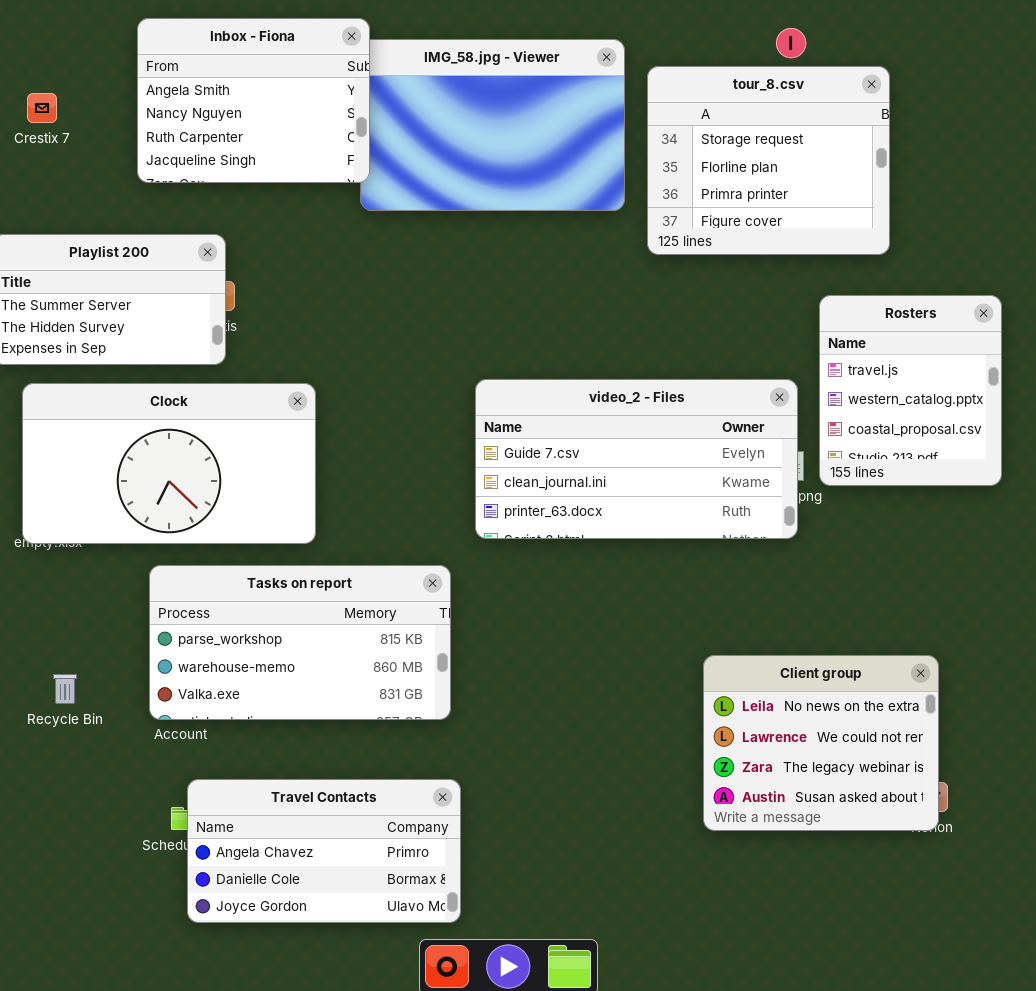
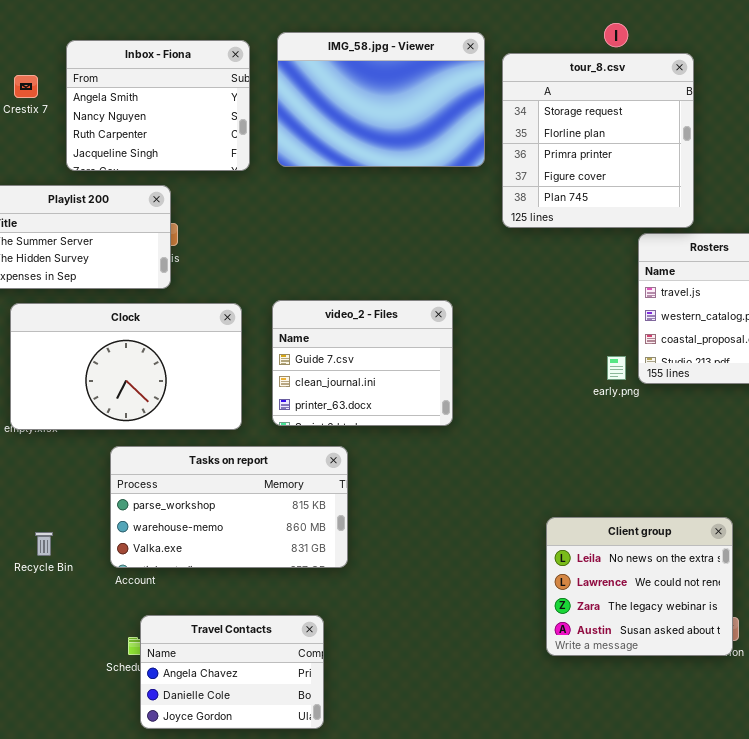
Inbox - Fiona: [137,18,370,183] -> [66,40,250,171], moved
tour_8.csv: [647,66,890,255] -> [502,53,694,228], resized
video_2 - Files: [475,379,798,539] -> [272,300,453,426], moved, resized
Travel Contacts: [187,779,461,923] -> [140,615,324,729], resized

